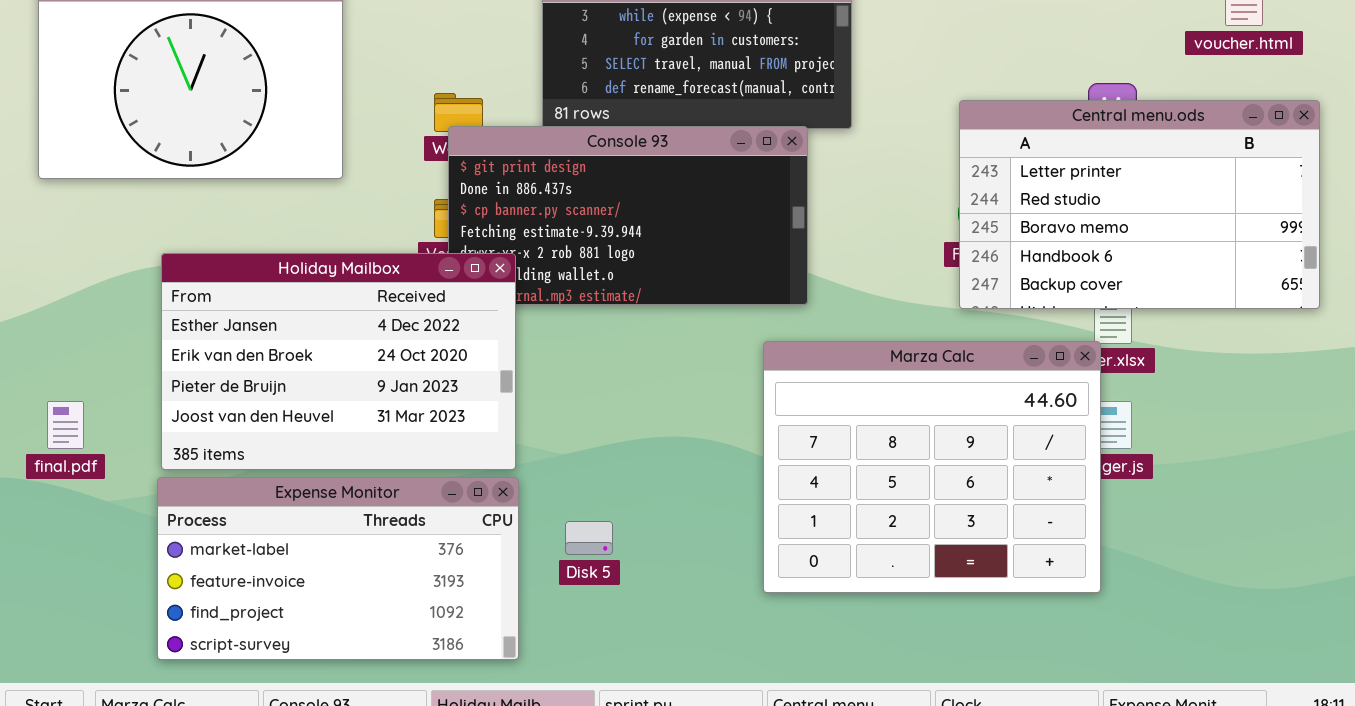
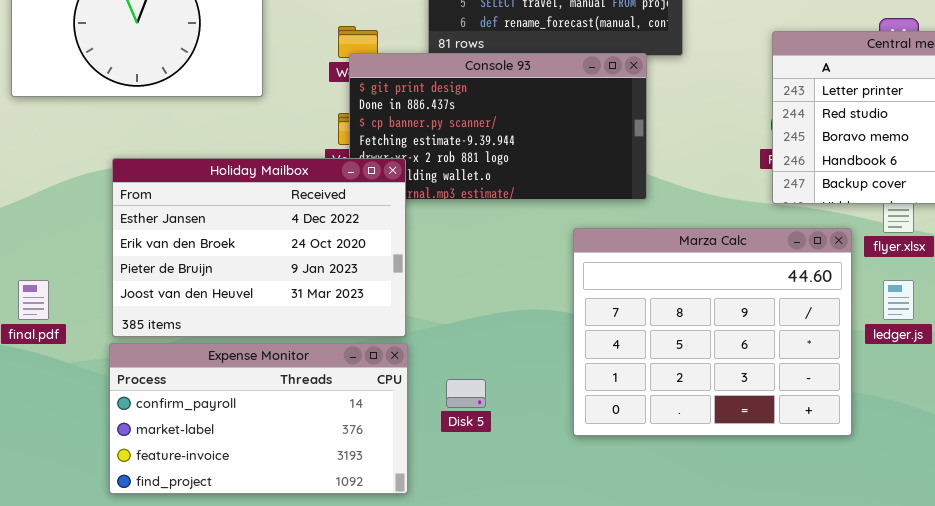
Marza Calc: [763,341,1101,593] -> [573,228,852,436], moved
Expense Monitor: [157,477,519,660] -> [109,343,408,494], scrolled up 1 row

